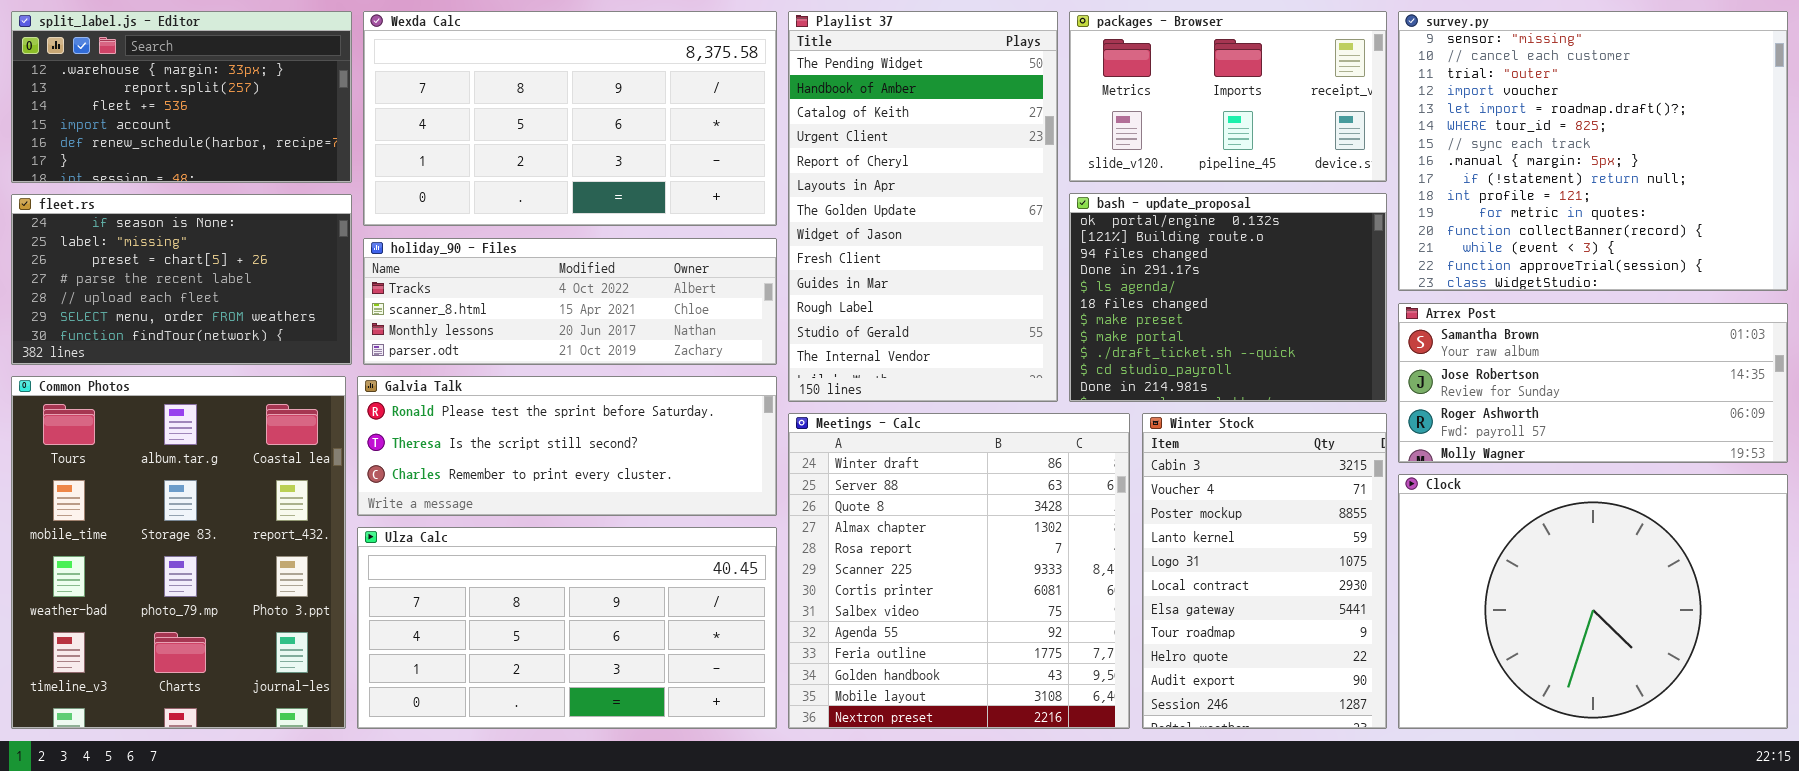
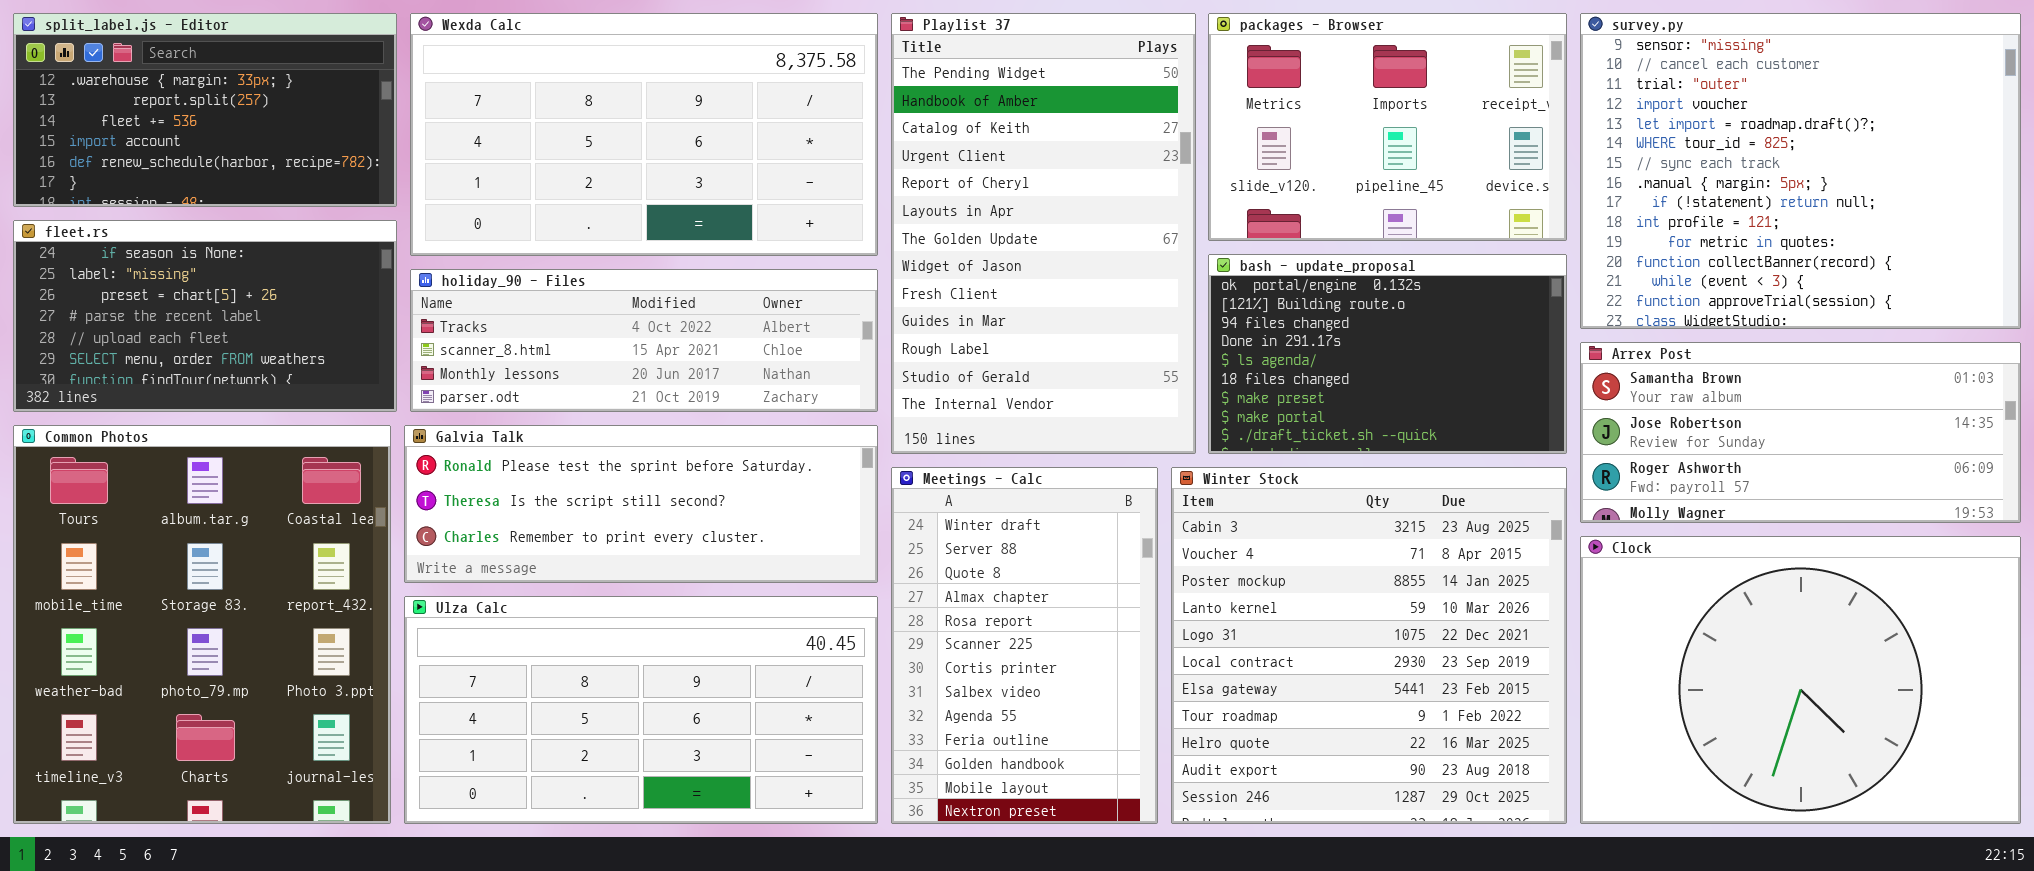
packages - Browser: [1069,11,1387,182] -> [1208,13,1567,241], resized
bash - update_proposal: [1069,193,1387,402] -> [1208,254,1567,454], resized
Meetings - Calc: [788,413,1130,729] -> [891,467,1158,824], resized
Winter Stock: [1142,413,1387,729] -> [1171,467,1567,824], resized

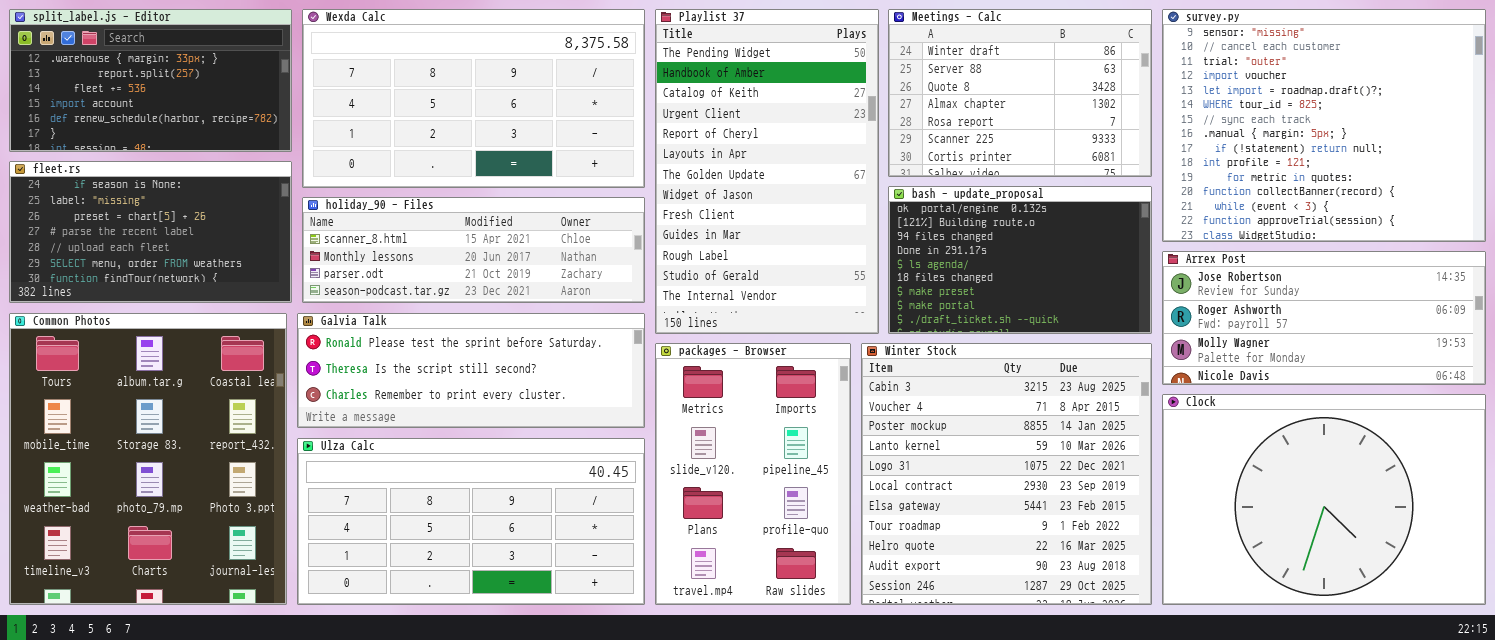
packages - Browser: [1208,13,1567,241] -> [655,343,851,605], moved, resized
holiday_90 - Files: [410,269,878,412] -> [302,197,645,303], scrolled down 1 row
Arrex Post: [1580,342,2021,523] -> [1162,251,1486,385], scrolled down 1 row
Meetings - Calc: [891,467,1158,824] -> [888,9,1152,177], moved, resized

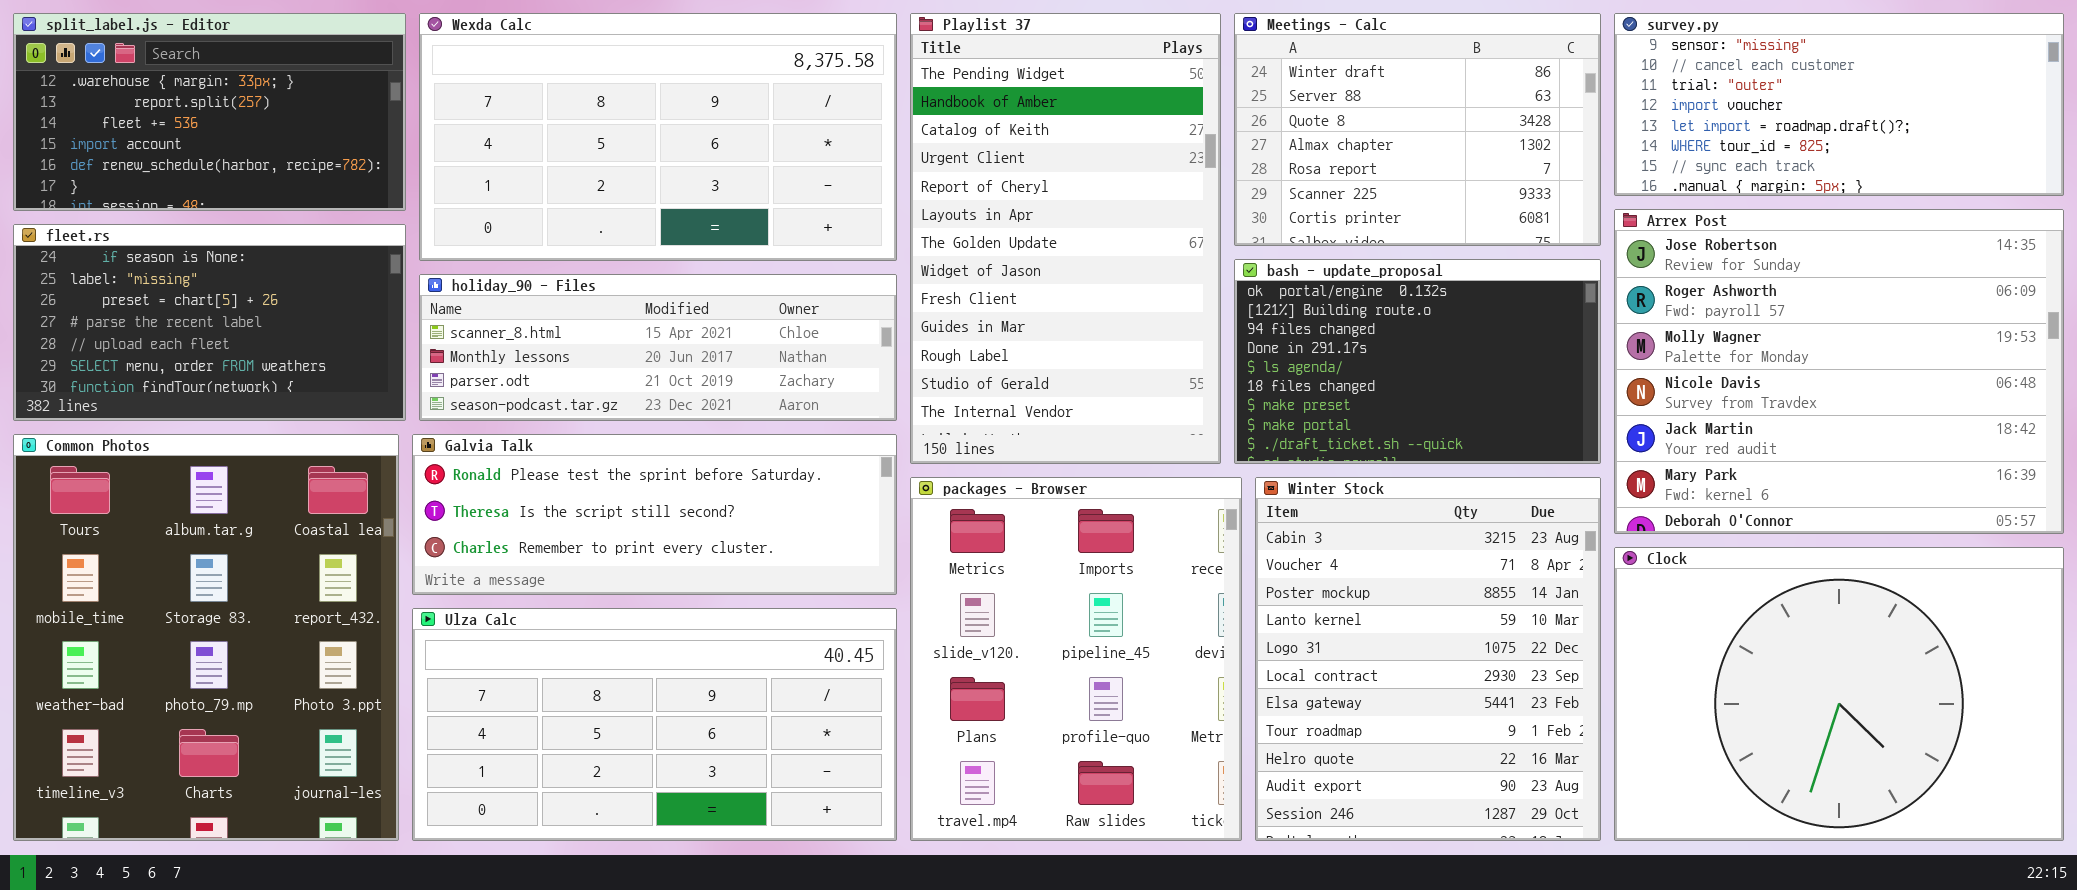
survey.py: [1162,9,1486,242] -> [1614,13,2064,196], resized
Arrex Post: [1162,251,1486,385] -> [1614,209,2064,534], resized
packages - Browser: [655,343,851,605] -> [910,477,1242,841], resized
Winter Stock: [861,343,1152,605] -> [1255,477,1601,841], resized

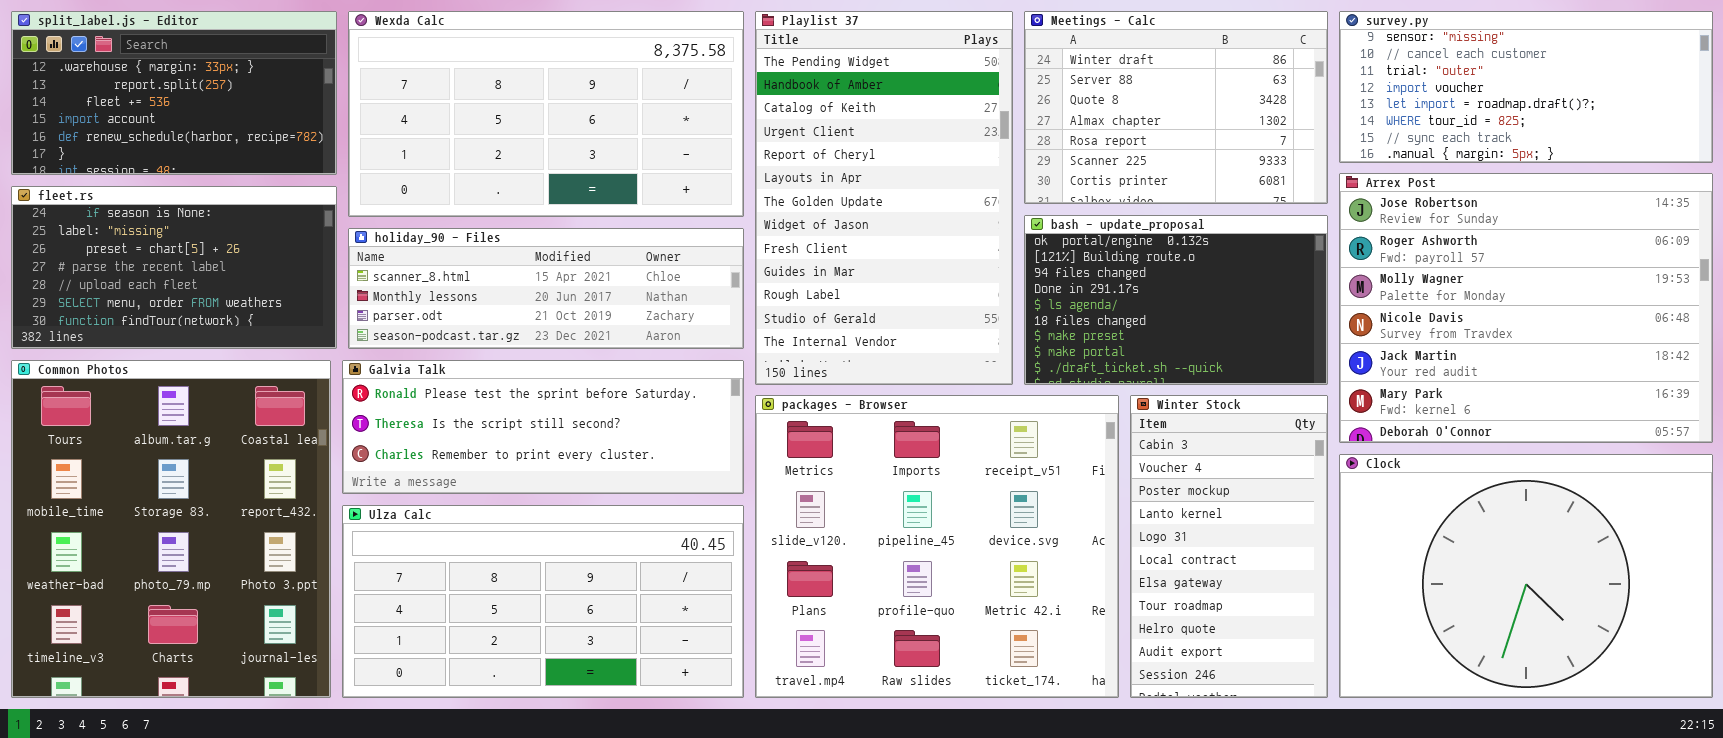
packages - Browser: [910,477,1242,841] -> [755,395,1119,698], resized
Winter Stock: [1255,477,1601,841] -> [1130,395,1328,698], resized

